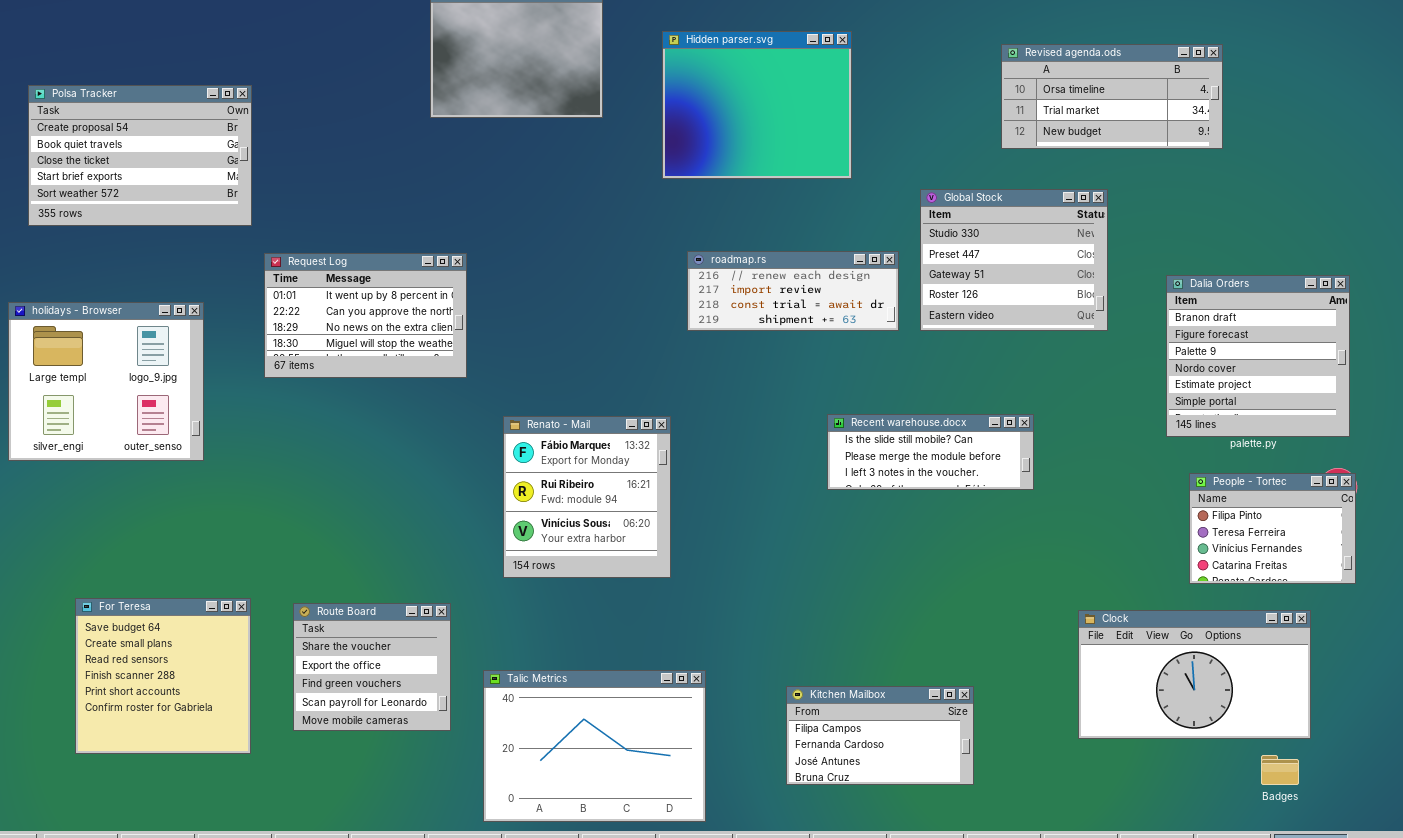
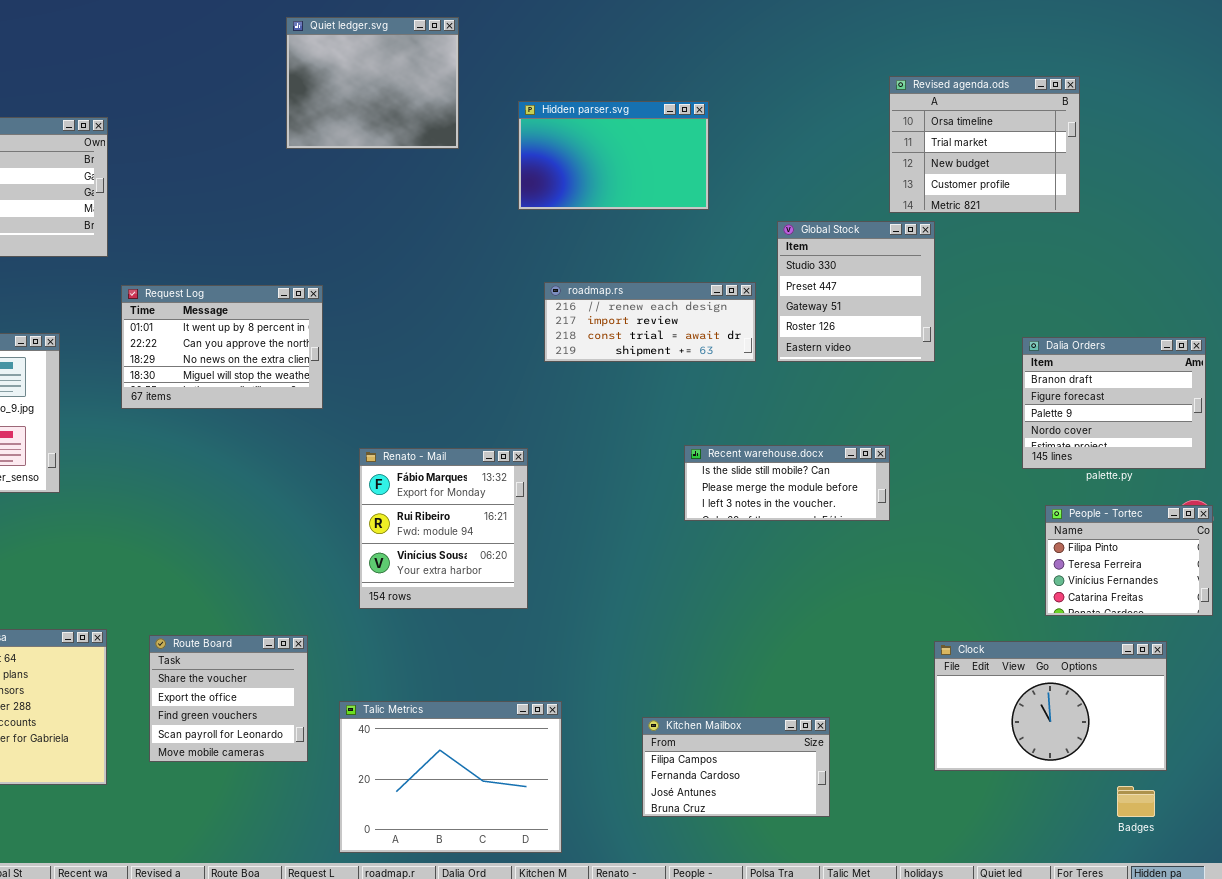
Hidden parser.svg: [662,31,852,179] -> [518,101,709,210], resized
Revised agenda.ods: [1001,44,1223,149] -> [889,76,1080,213], resized
Global Stock: [920,189,1108,331] -> [777,221,935,362], resized
Dalia Orders: [1166,275,1350,437] -> [1022,337,1206,469], resized

